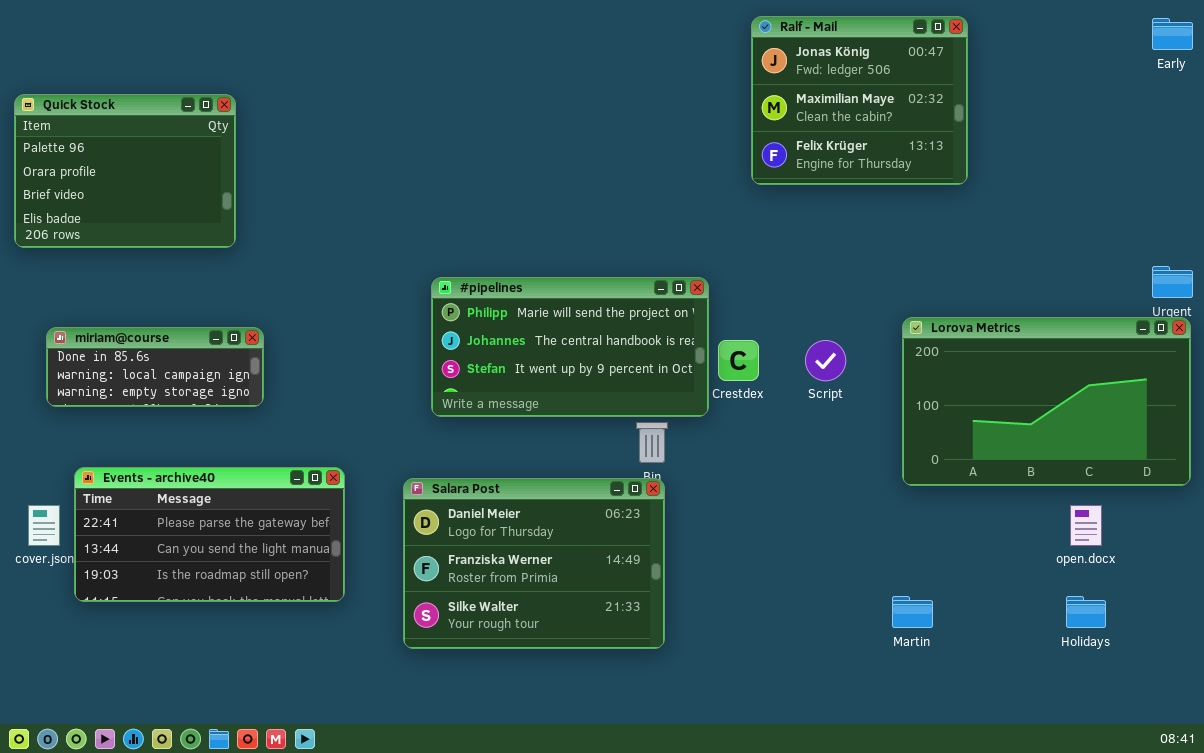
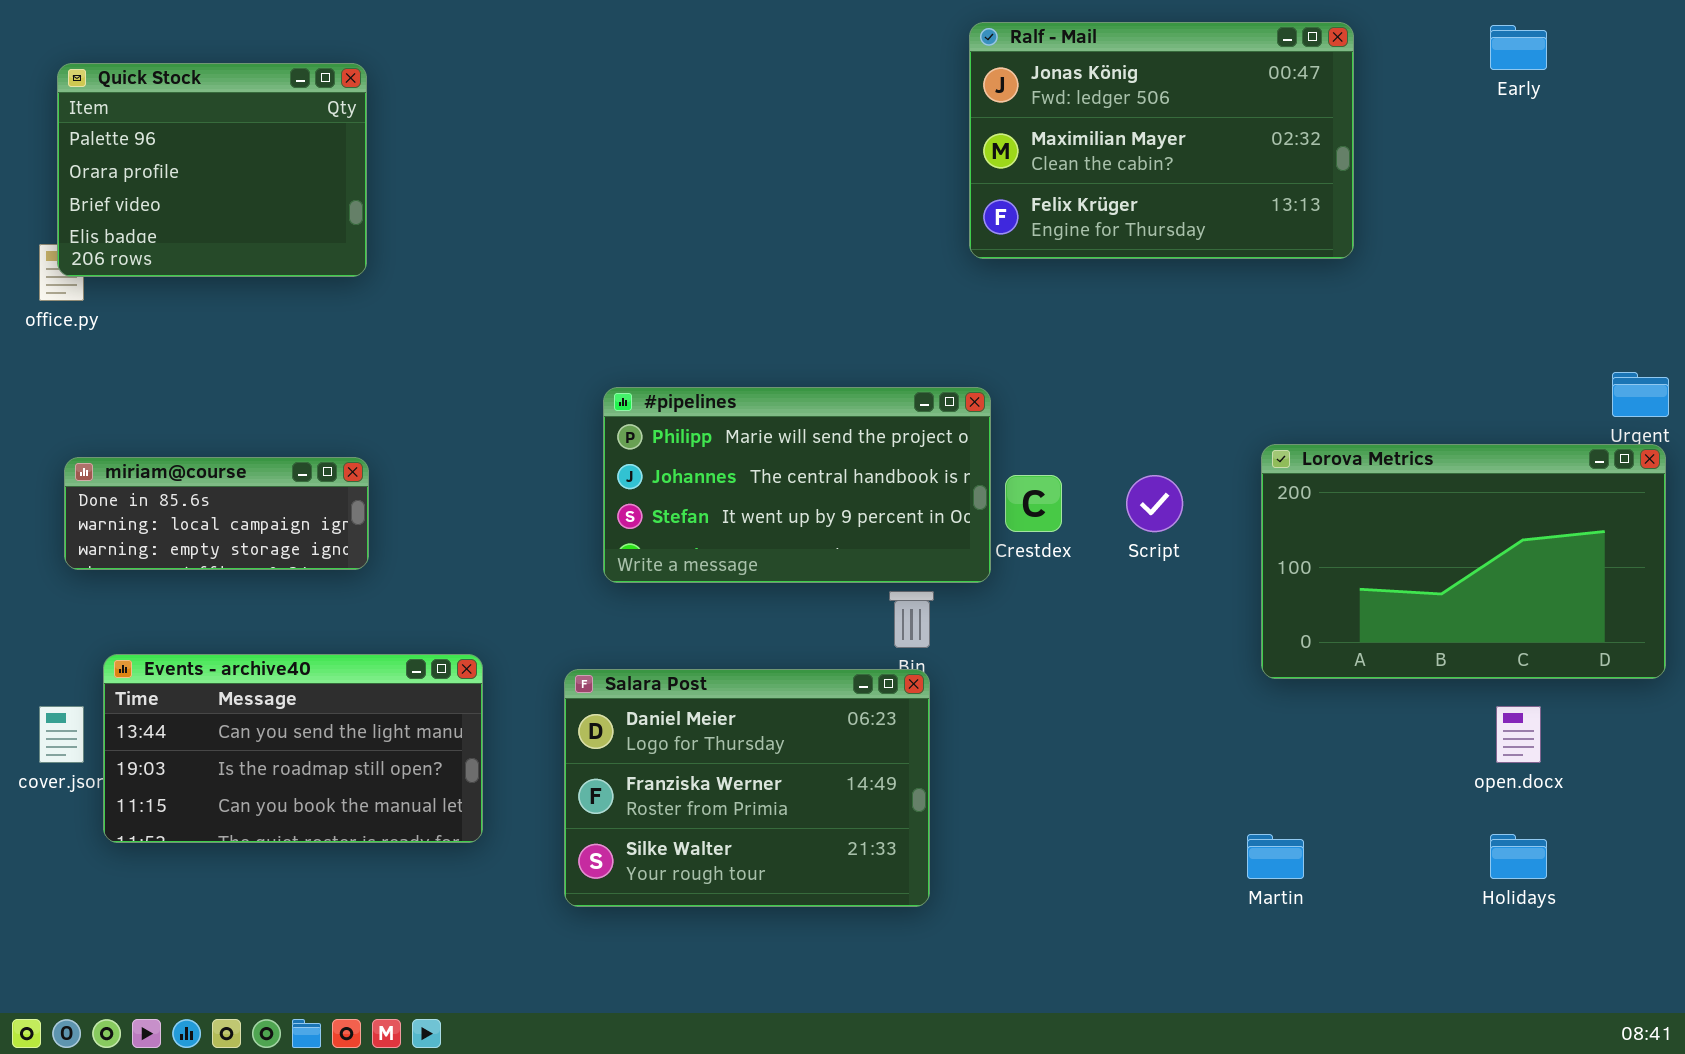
Ralf - Mail: [751,16,968,185] -> [969,22,1354,259], resized
Early: [1152,18,1193,50] -> [1490,25,1547,70], moved
Quick Stock: [14,94,236,248] -> [57,63,367,277], moved
Events - archive40: [74,467,345,602] -> [103,654,483,843], scrolled down 1 row

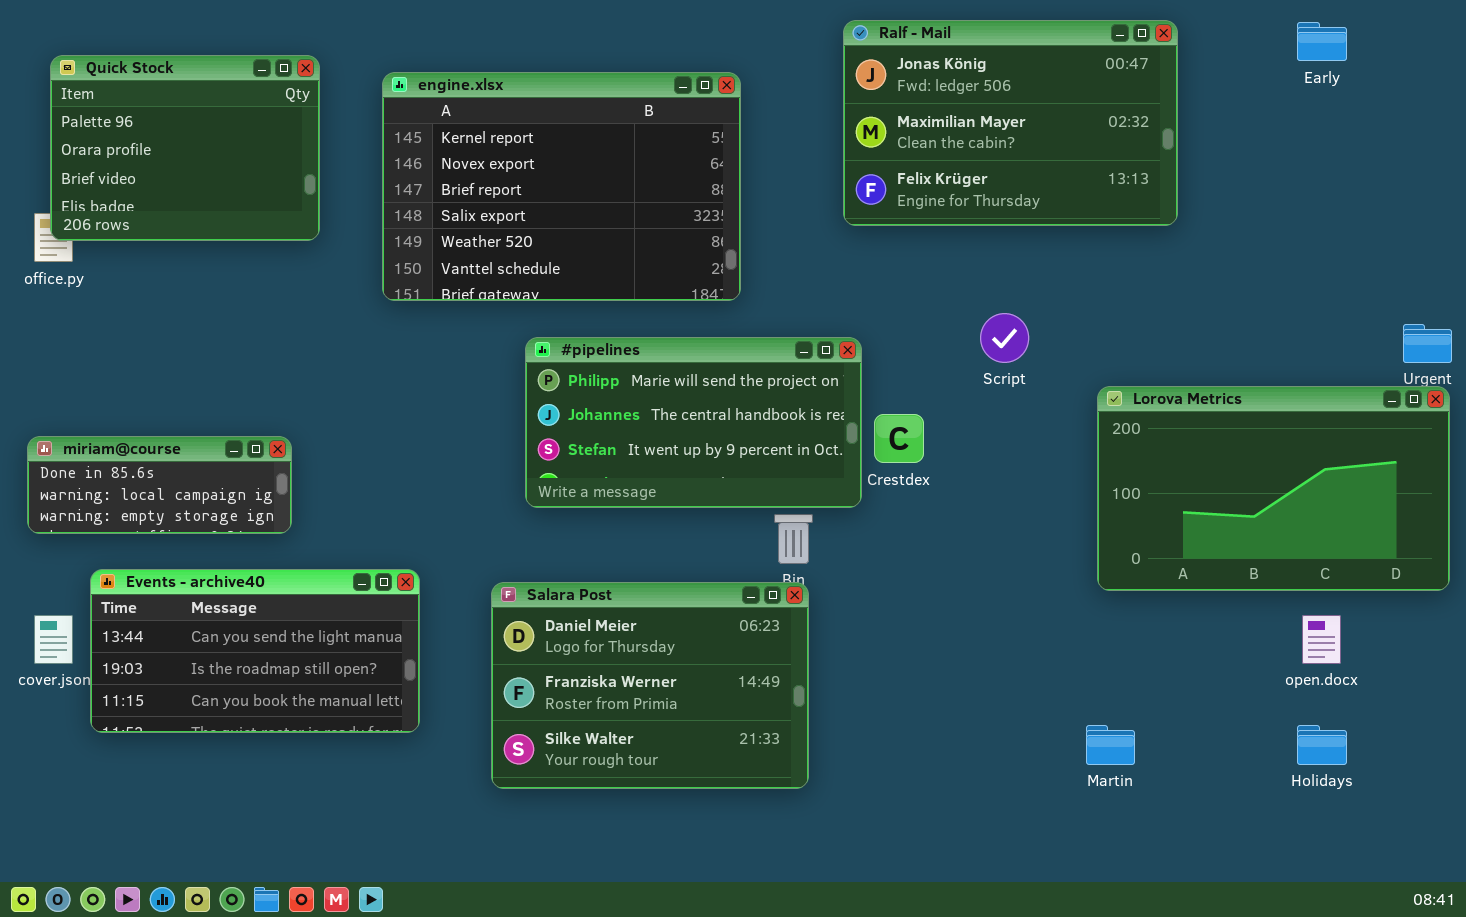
engine.xlsx: none -> [382,72,741,301], opened
miriam@course: [64,457,369,570] -> [27,436,292,534], moved
Script: [1126,475,1183,532] -> [980,313,1029,363], moved

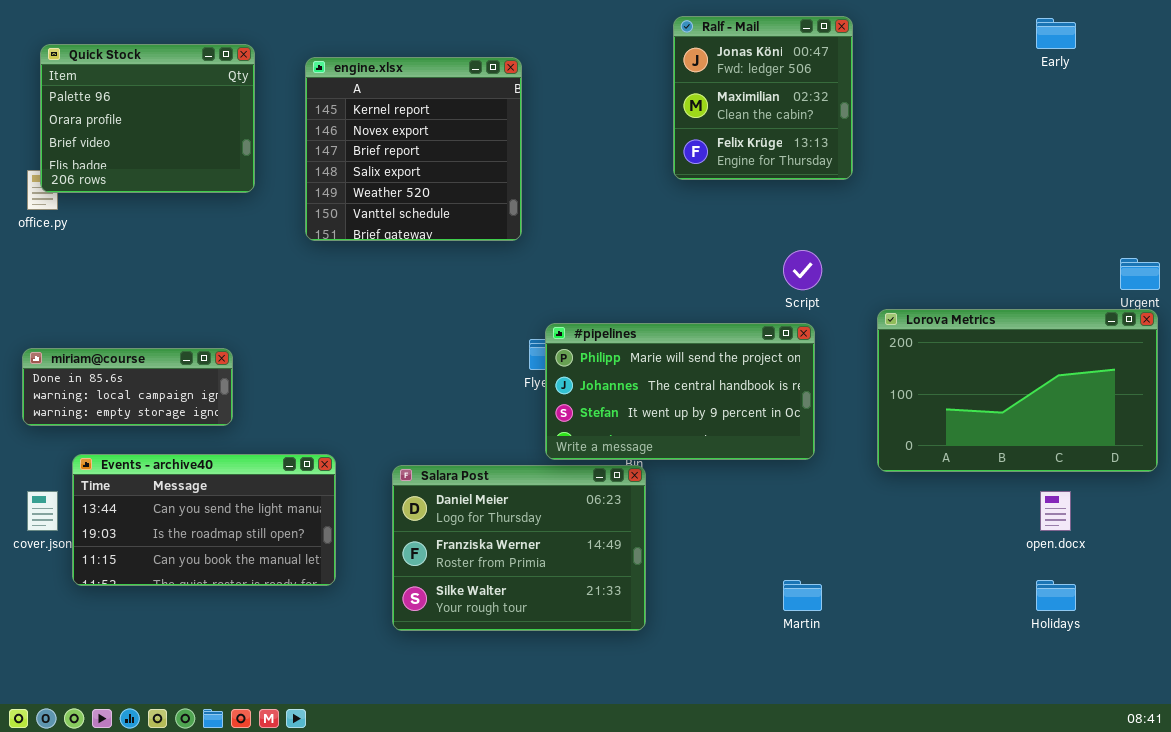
Ralf - Mail: [843,20,1178,226] -> [673,16,853,180], resized
engine.xlsx: [382,72,741,301] -> [305,57,522,241], resized
#pipelines: [525,337,862,508] -> [545,323,815,460], moved
Martin: [1086,725,1135,765] -> [783,580,822,611], moved

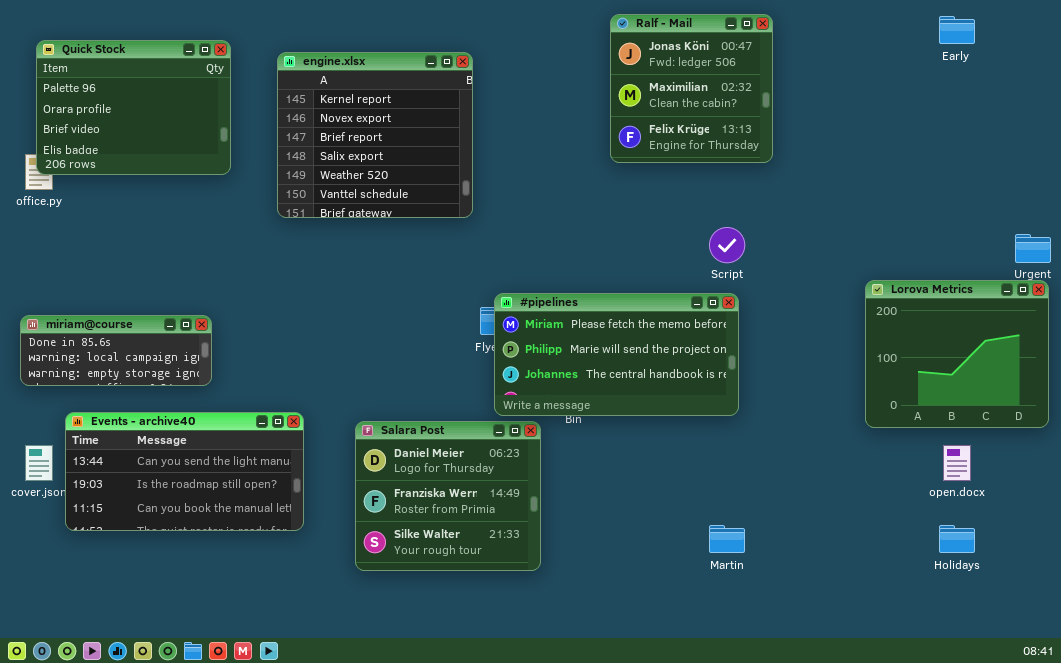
Lorova Metrics: [877,309,1158,472] -> [865,280,1049,428], resized
#pipelines: [545,323,815,460] -> [494,293,739,416], scrolled up 1 row
Salara Post: [392,465,646,631] -> [355,421,541,571], resized

